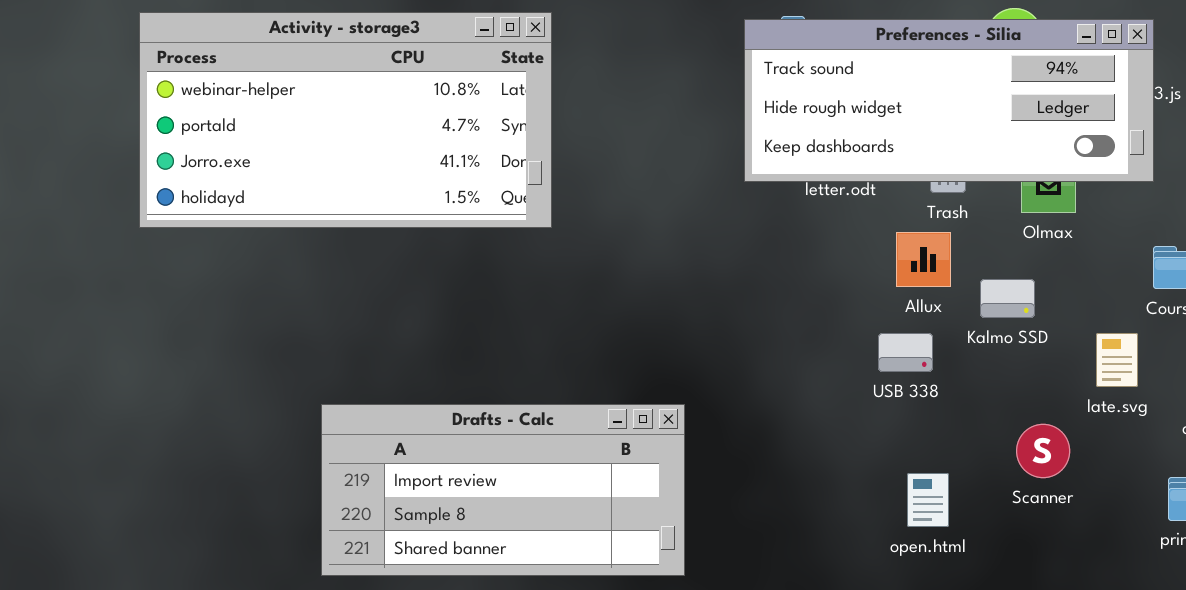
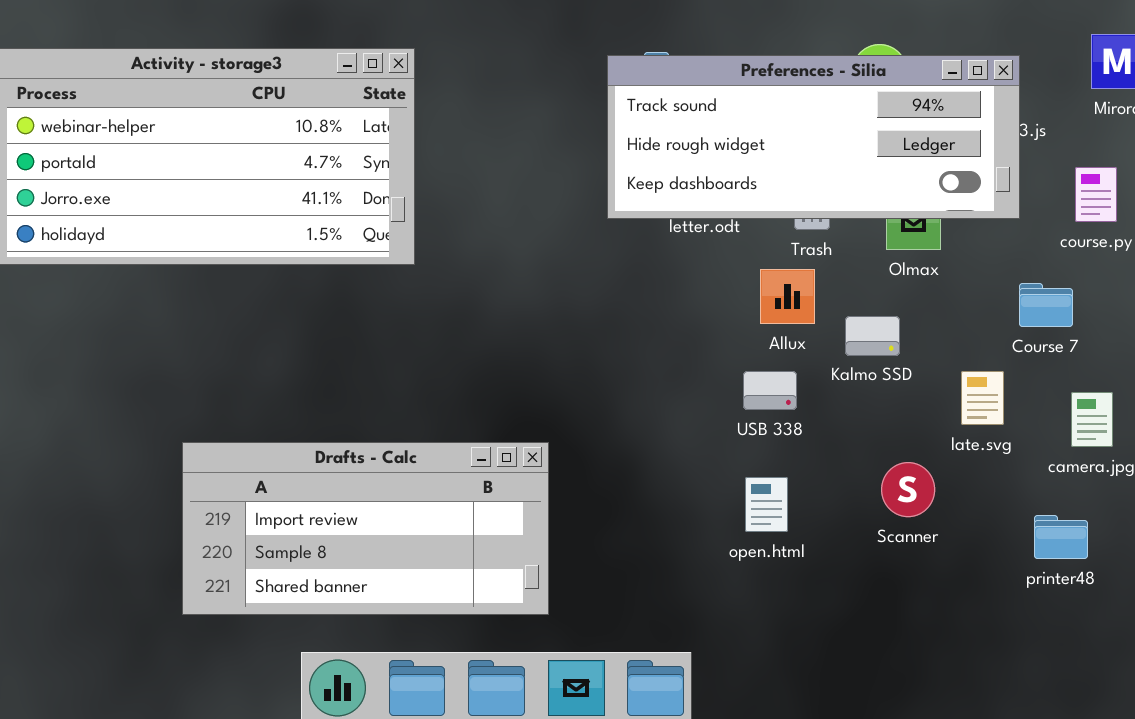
open.html: [907,473,949,527] -> [745,477,788,532], moved

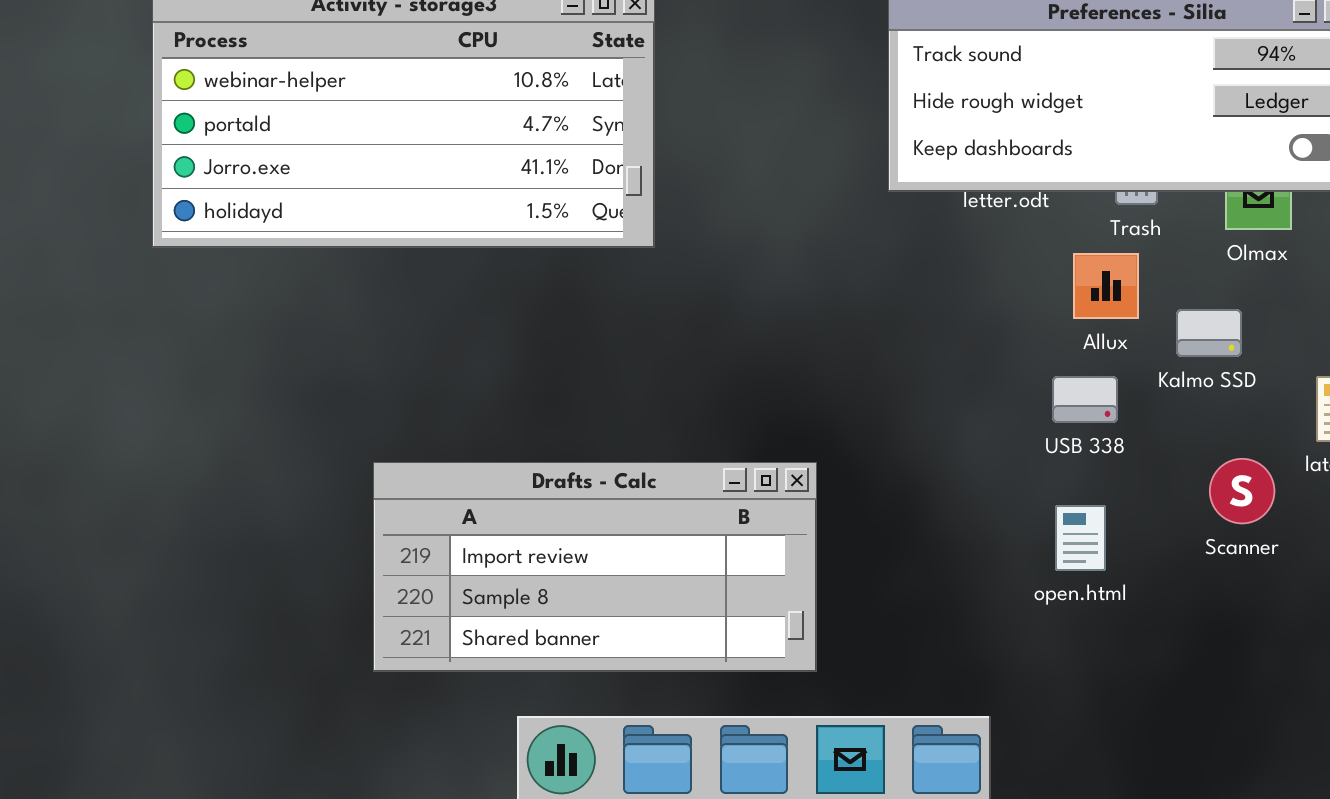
Scanner: [881,462,935,517] -> [1209,458,1275,524], moved

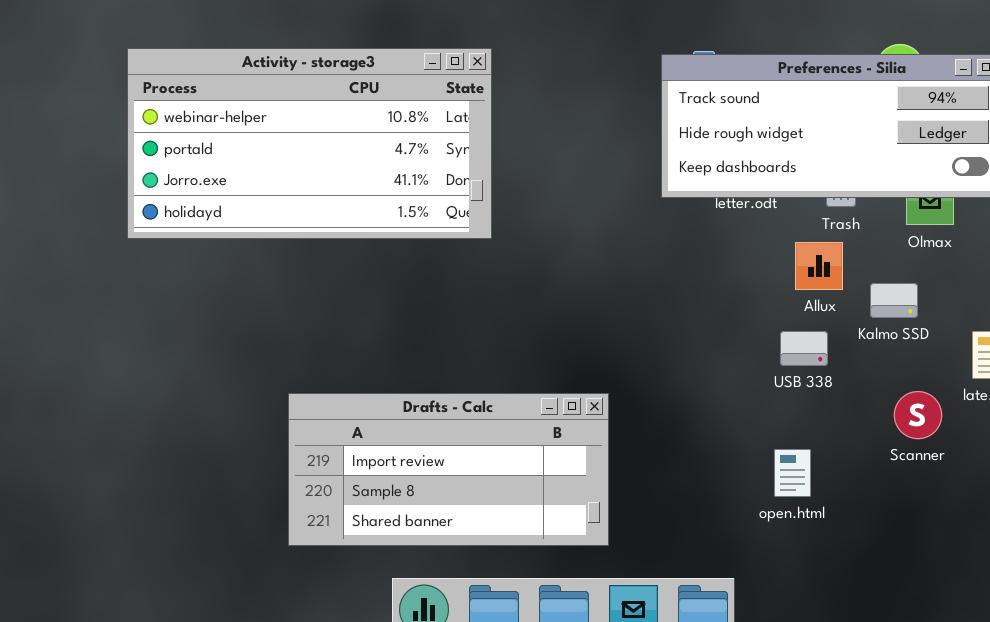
open.html: [1055,505,1106,571] -> [774,449,811,497], moved

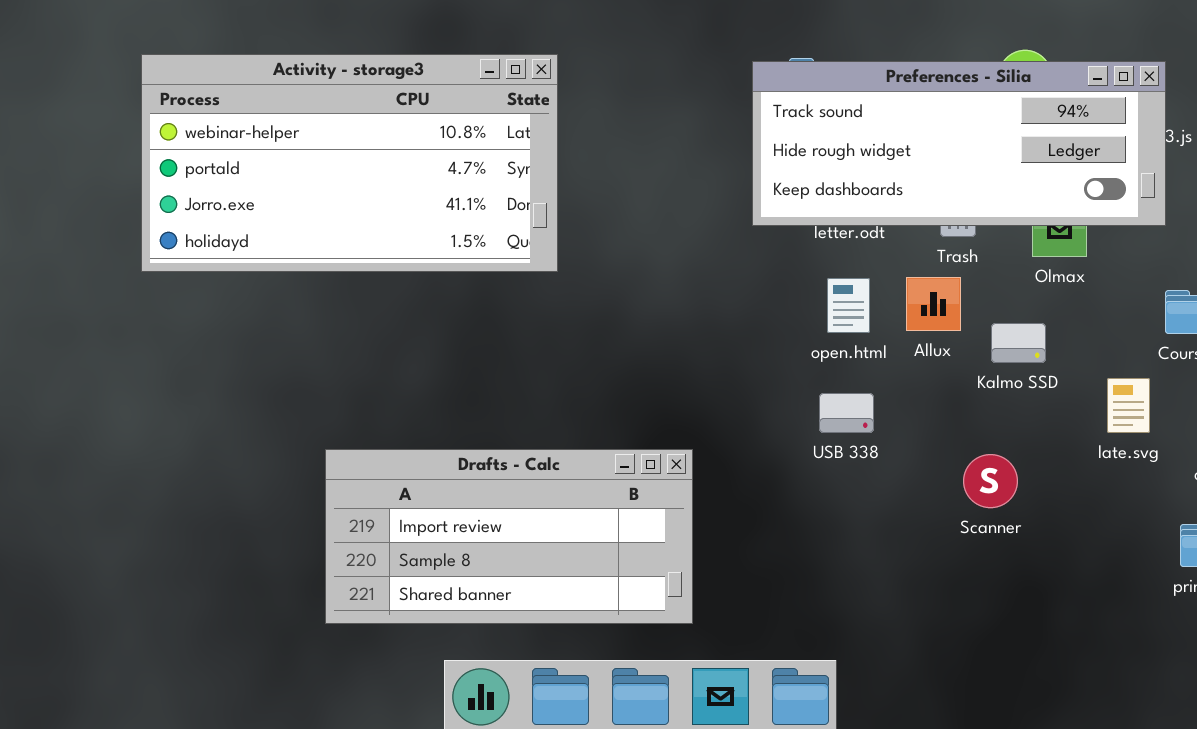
USB 338: [780,331,828,366] -> [819,393,874,433], moved
Scanner: [894,391,942,439] -> [963,454,1018,508], moved
open.html: [774,449,811,497] -> [827,278,870,333], moved

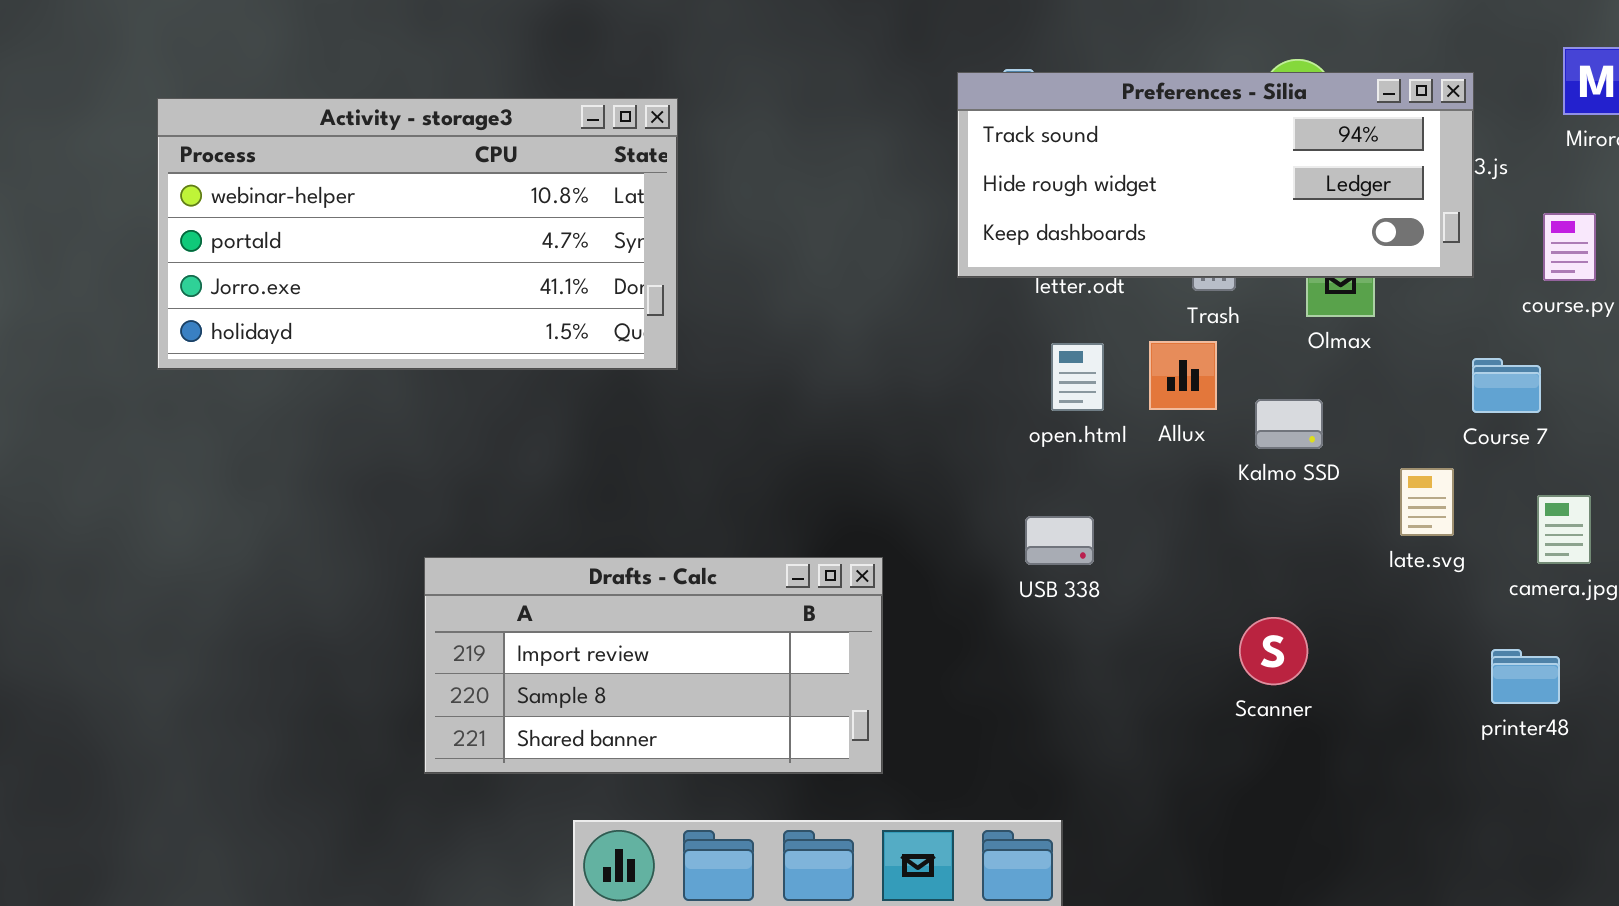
Activity - storage3: [141,54,558,272] -> [157,98,678,370], moved
USB 338: [819,393,874,433] -> [1025,516,1094,565], moved
Scanner: [963,454,1018,508] -> [1239,617,1308,685], moved

